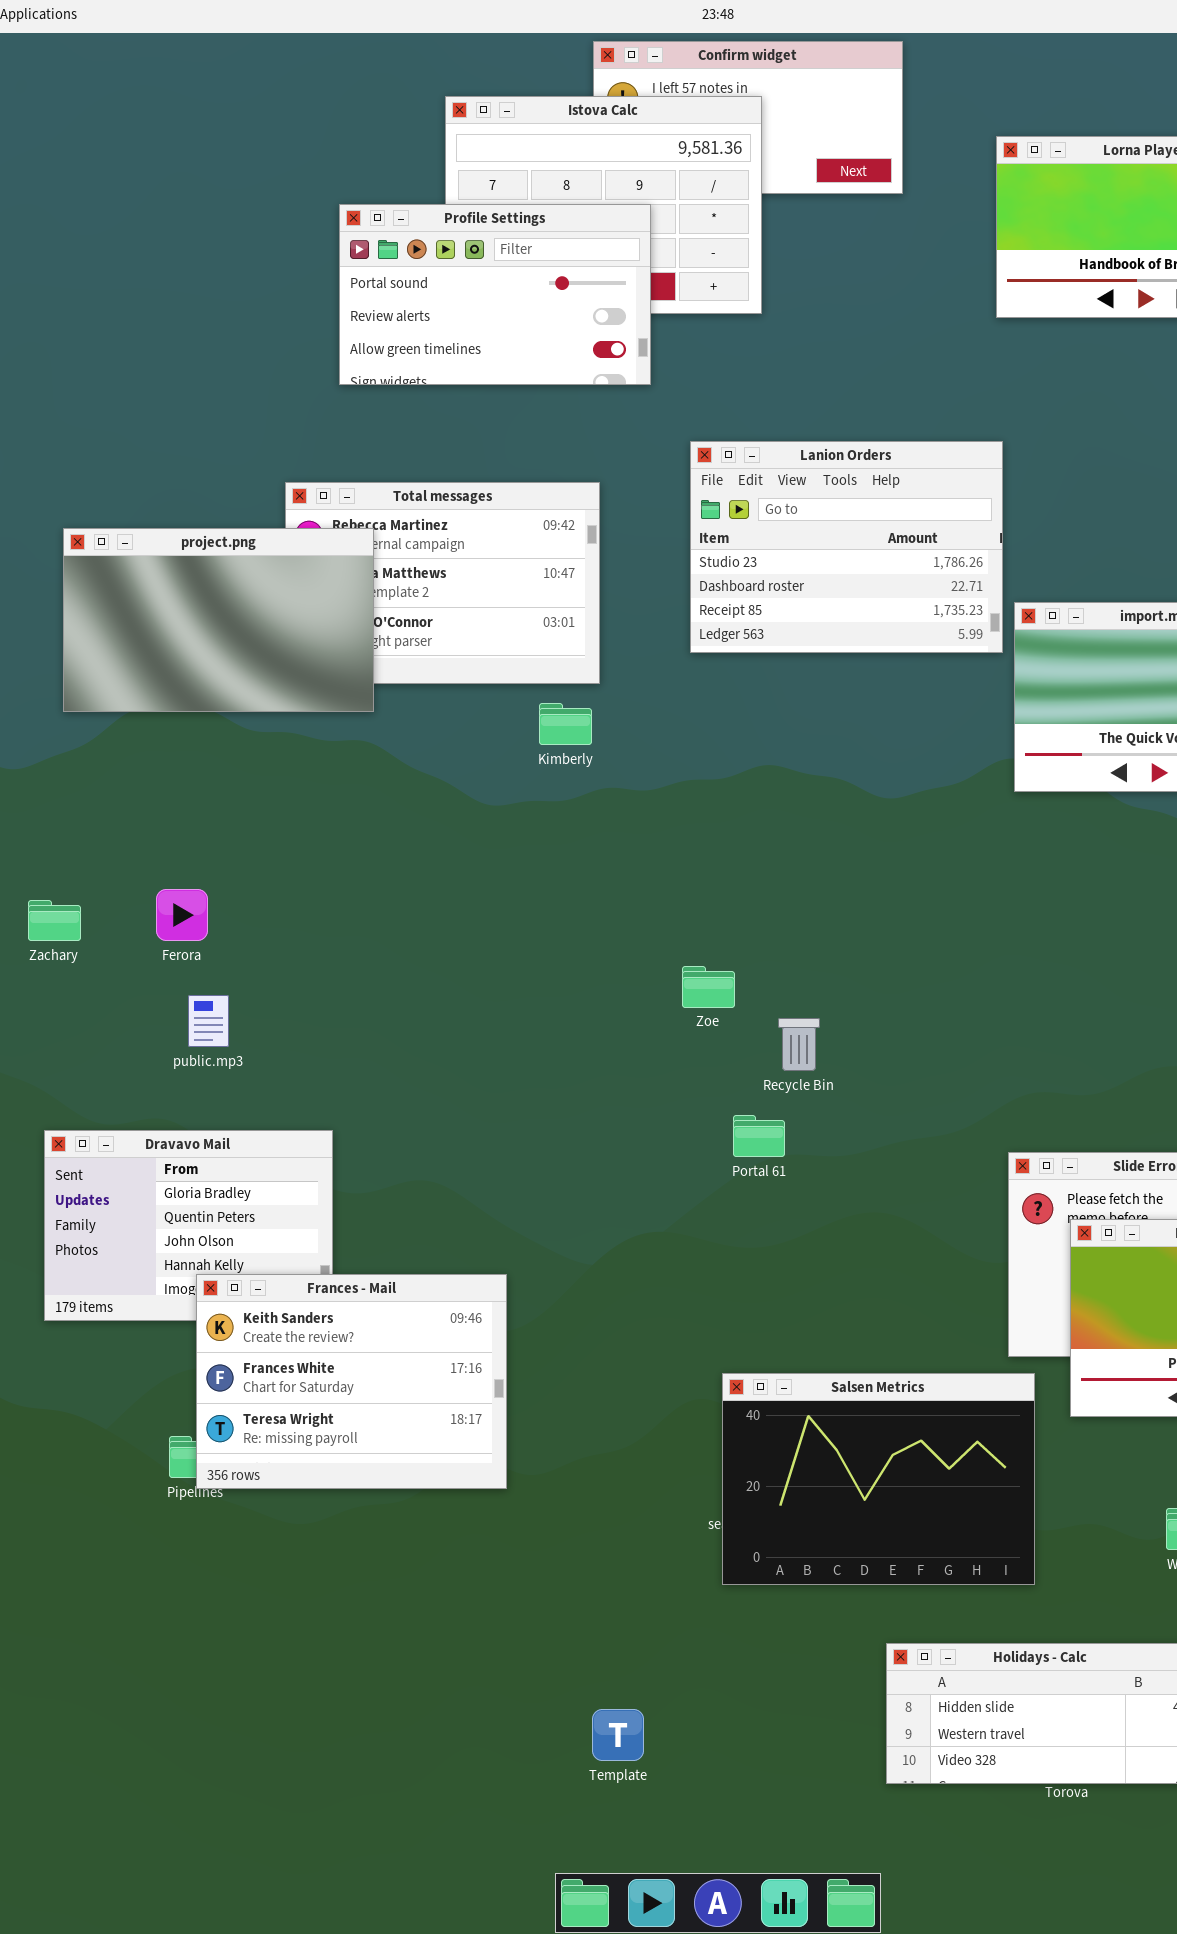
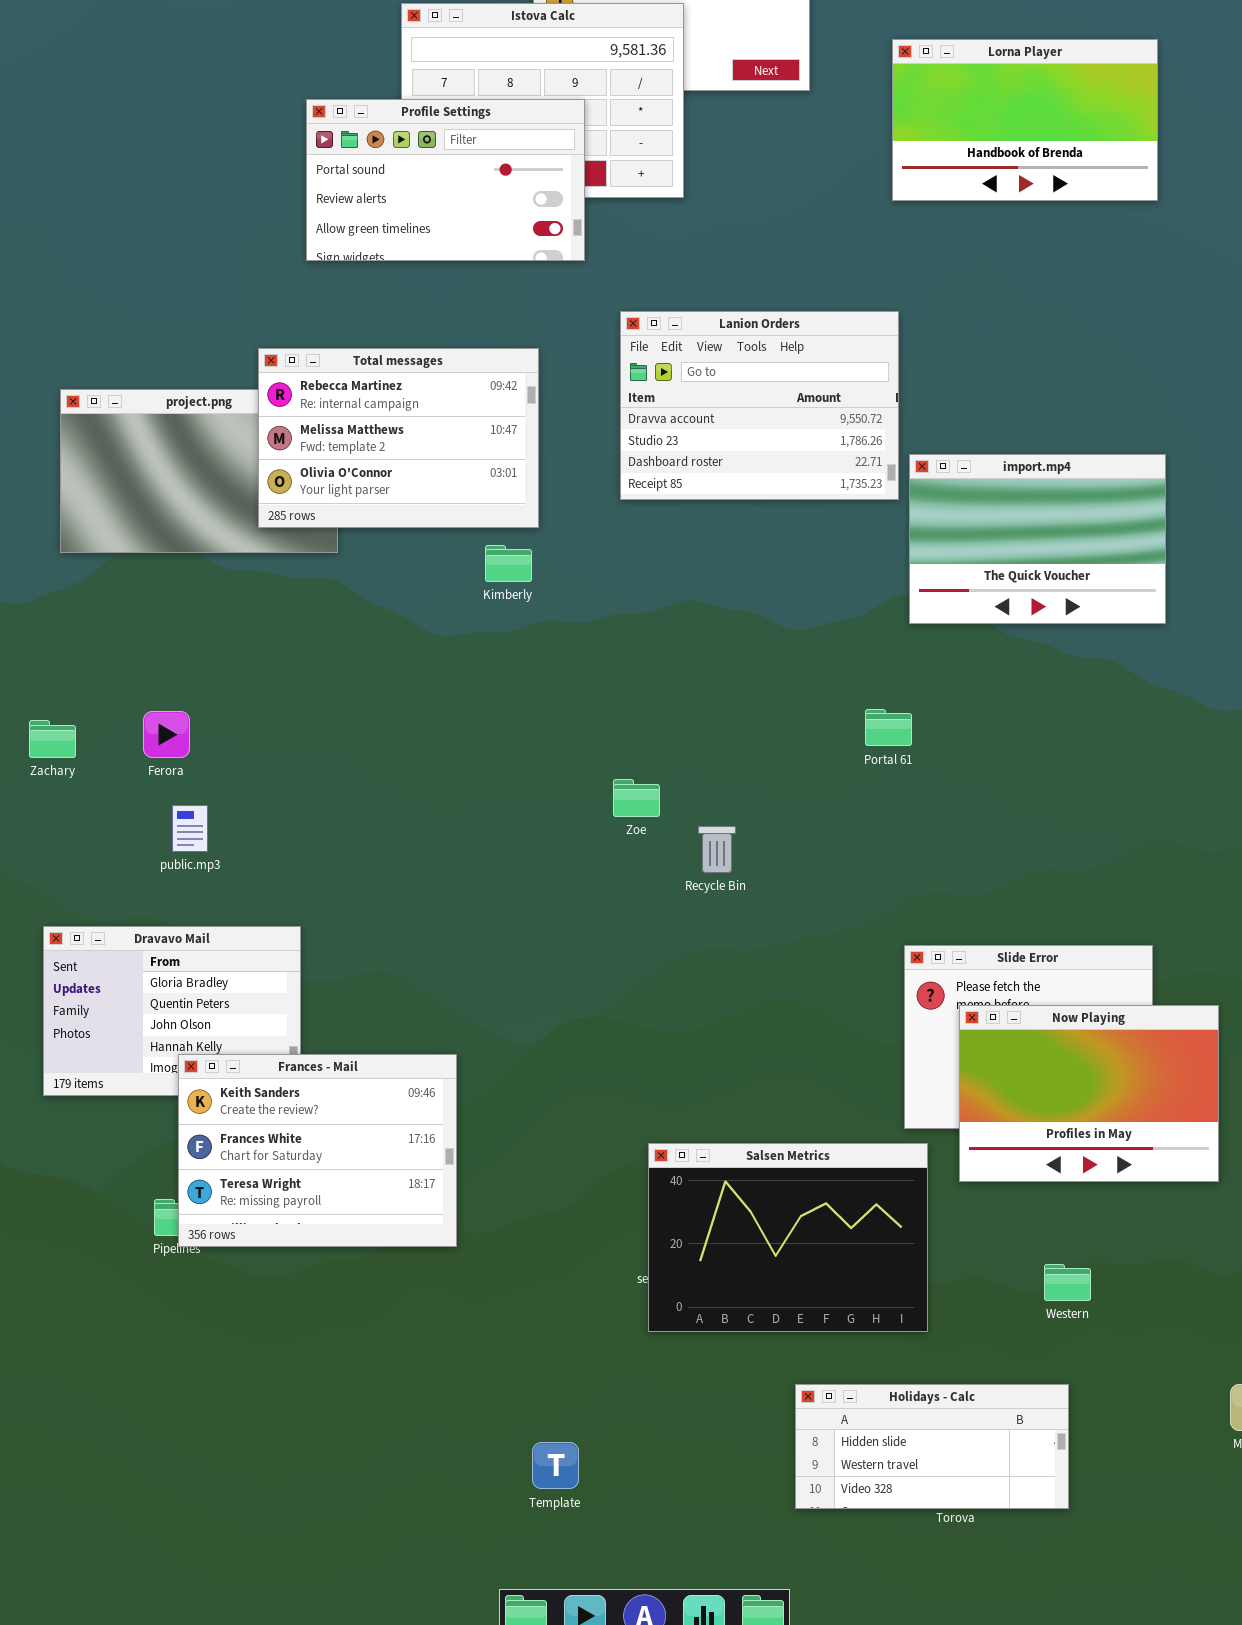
Lanion Orders: [690,441,1003,653] -> [620,311,899,500], scrolled up 1 row
Total messages: [285,482,600,684] -> [258,348,539,528], raised
Portal 61: [733,1115,785,1157] -> [865,709,912,746], moved

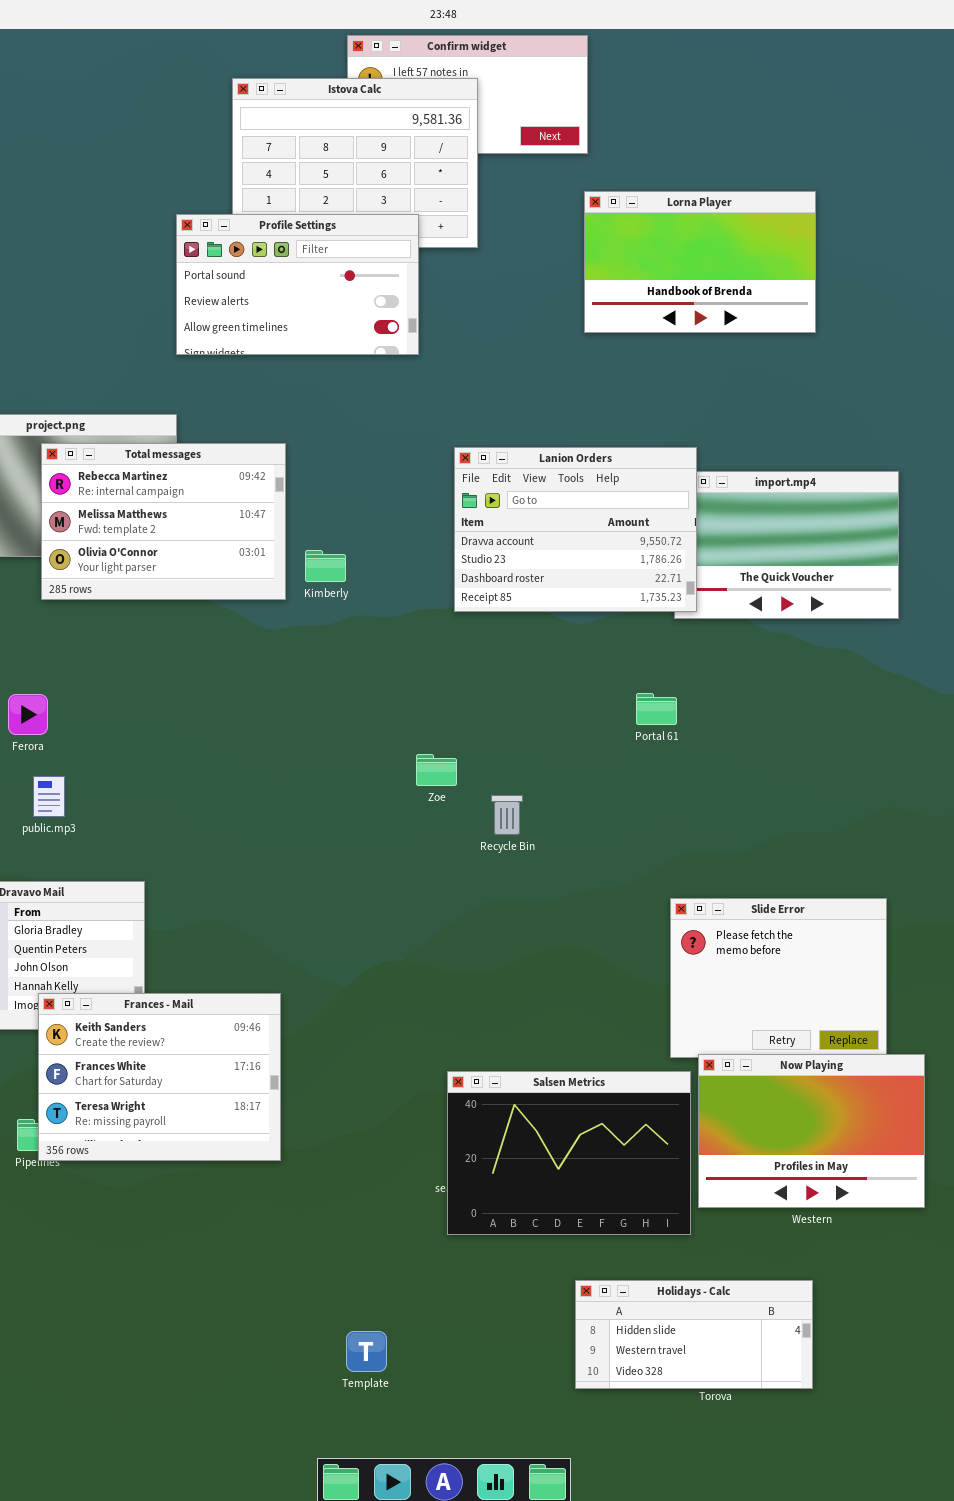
Lorna Player: [892,39,1158,201] -> [584,191,816,333], moved
Profile Settings: [306,99,585,261] -> [176,214,419,355], moved
Lanion Orders: [620,311,899,500] -> [454,447,697,612], moved
Total messages: [258,348,539,528] -> [41,443,286,600], moved
Now Playing: [959,1005,1219,1182] -> [698,1054,925,1208], moved

